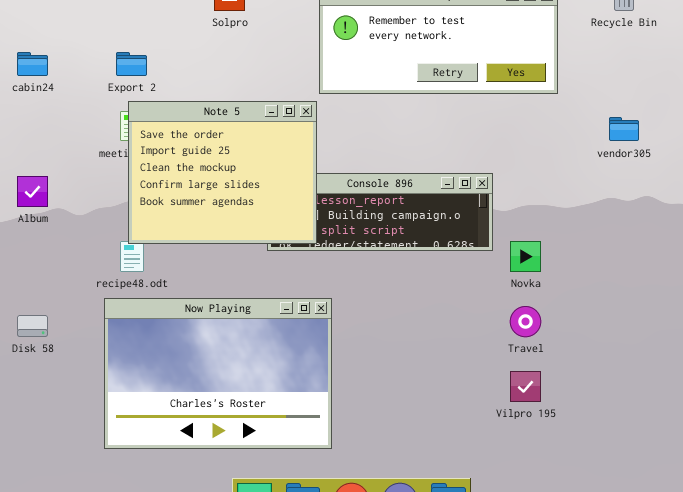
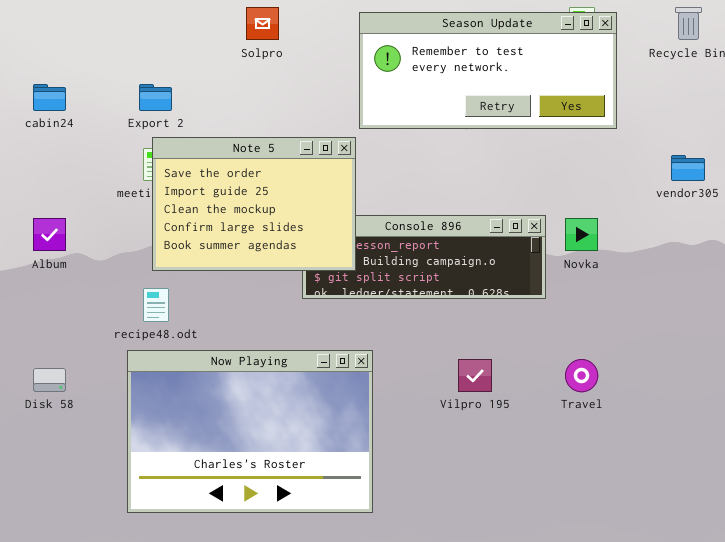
Note 5: [128,101,317,244] -> [152,137,356,271], resized
Novka: [510,241,541,272] -> [565,218,598,251], moved
Vilpro 195: [510,371,541,402] -> [458,359,492,392], moved

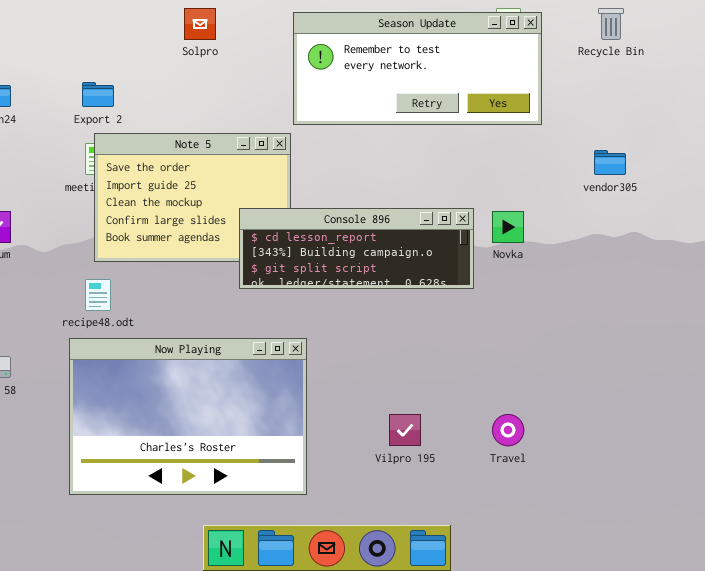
Console 896: [302,215,546,299] -> [239,208,474,289], raised
Vilpro 195: [458,359,492,392] -> [389,414,421,446], moved
Travel: [565,359,598,392] -> [492,414,524,446], moved

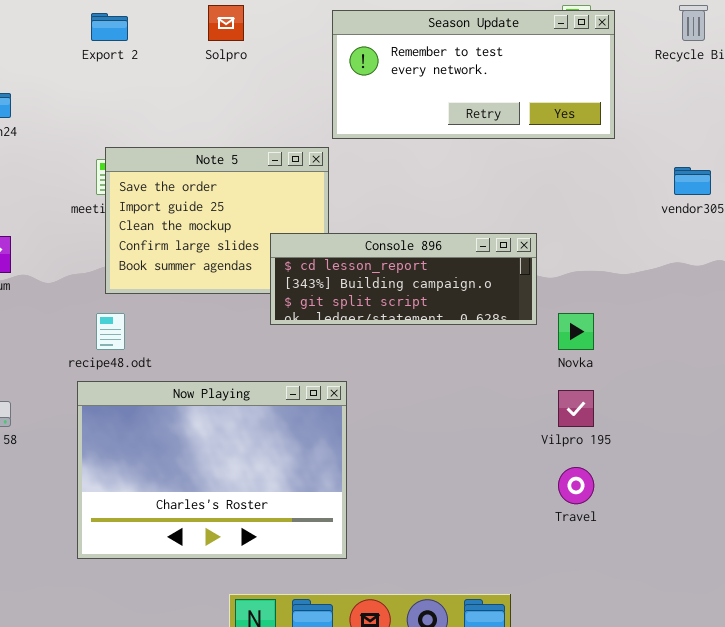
Export 2: [82,82,114,107] -> [91,13,128,41], moved
Novka: [492,211,524,243] -> [558,313,594,350], moved
Vilpro 195: [389,414,421,446] -> [558,390,594,427], moved

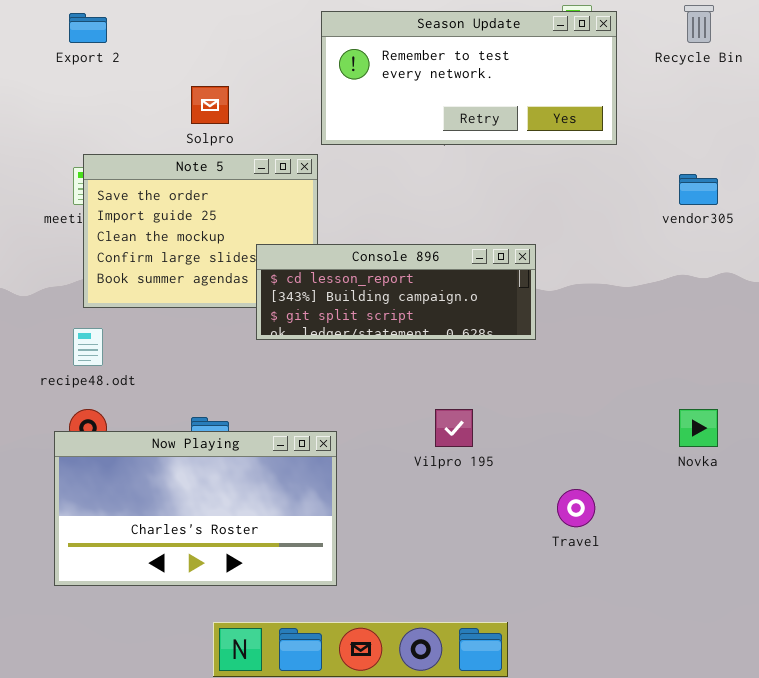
Solpro: [208,5,244,41] -> [191,86,229,124], moved
Novka: [558,313,594,350] -> [679,409,718,447], moved
Now Playing: [77,381,347,559] -> [54,431,337,586], resized
Vilpro 195: [558,390,594,427] -> [435,409,473,447], moved

